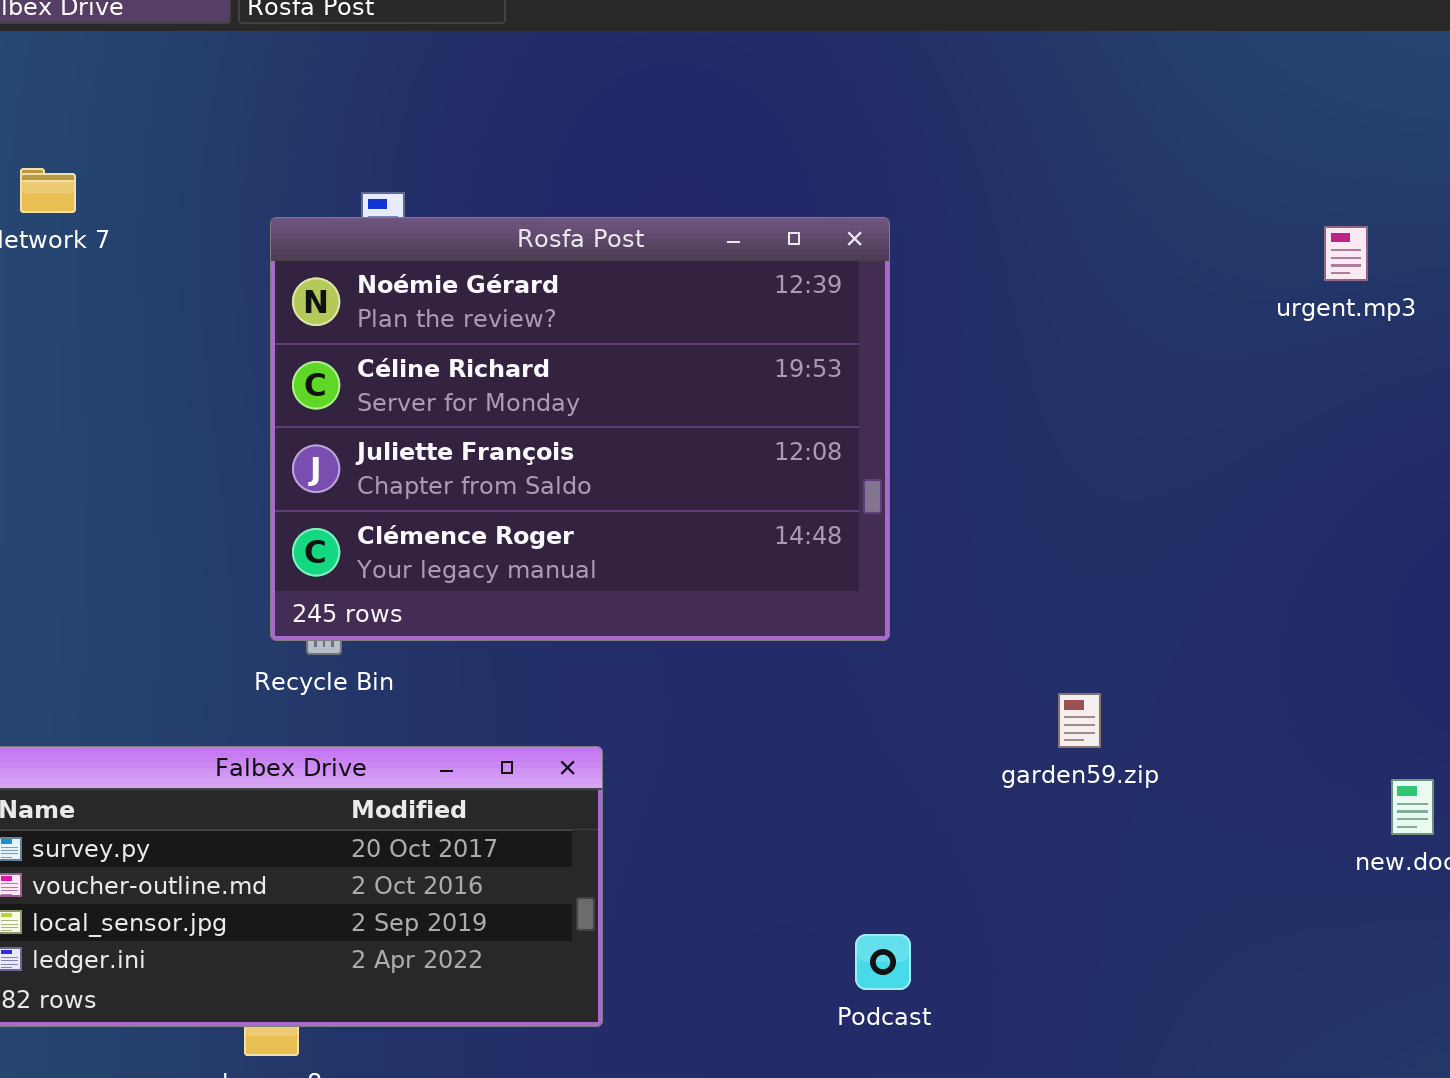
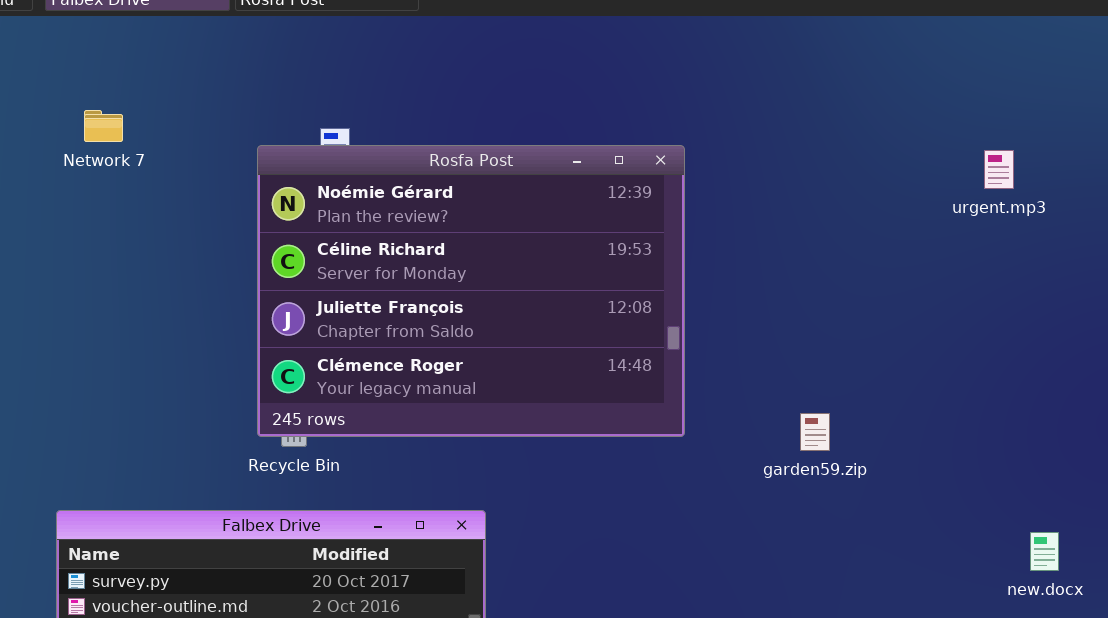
garden59.zip: [1058,693,1101,748] -> [800,413,830,451], moved

